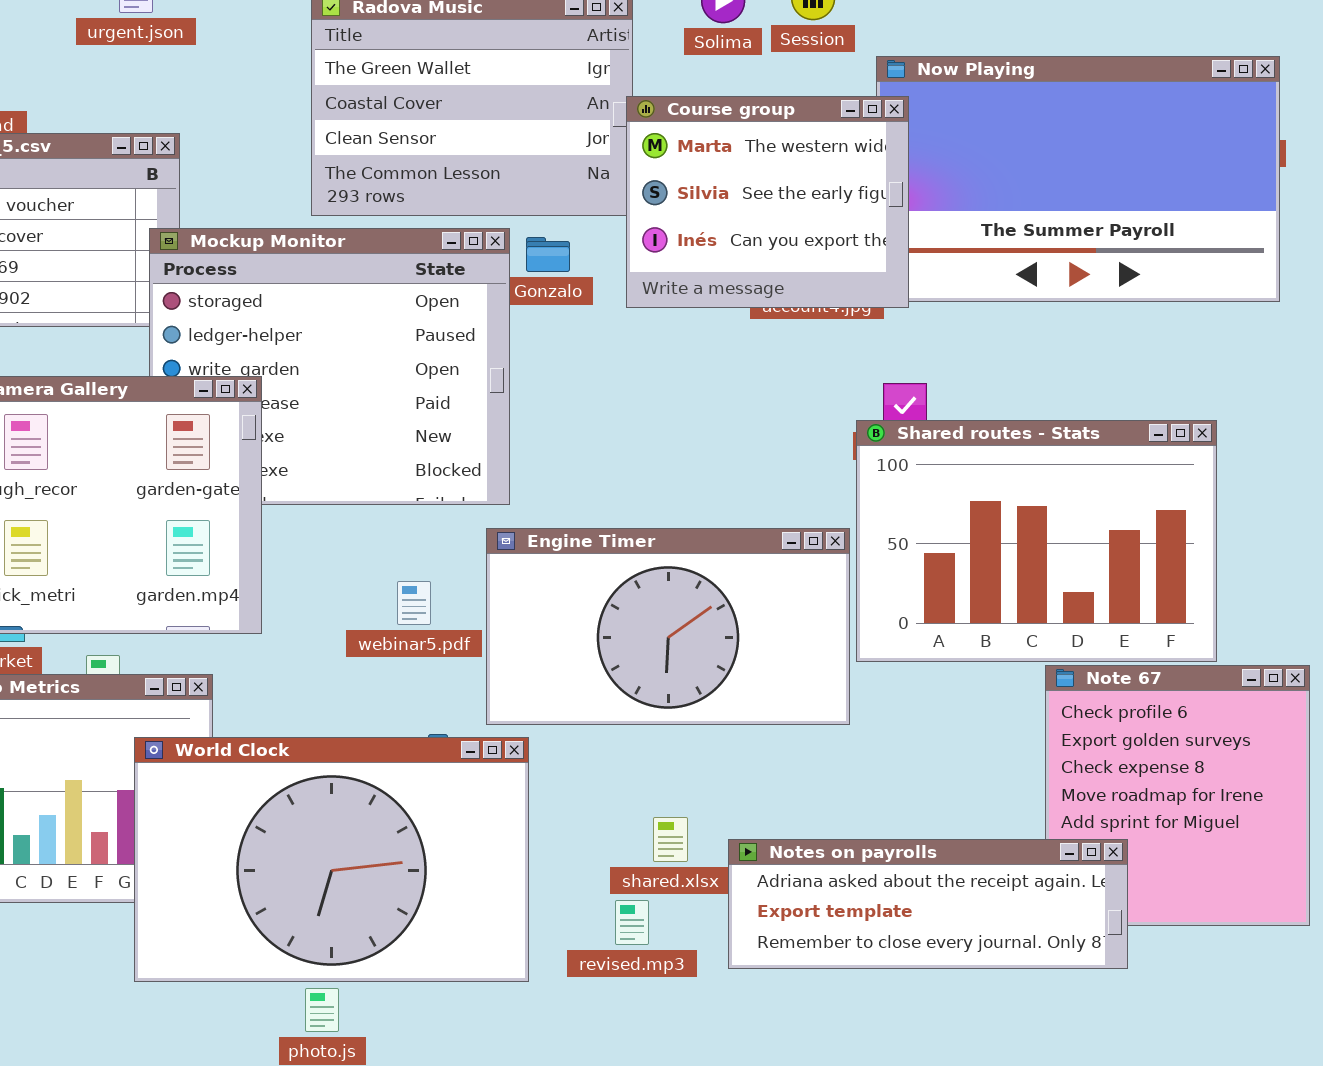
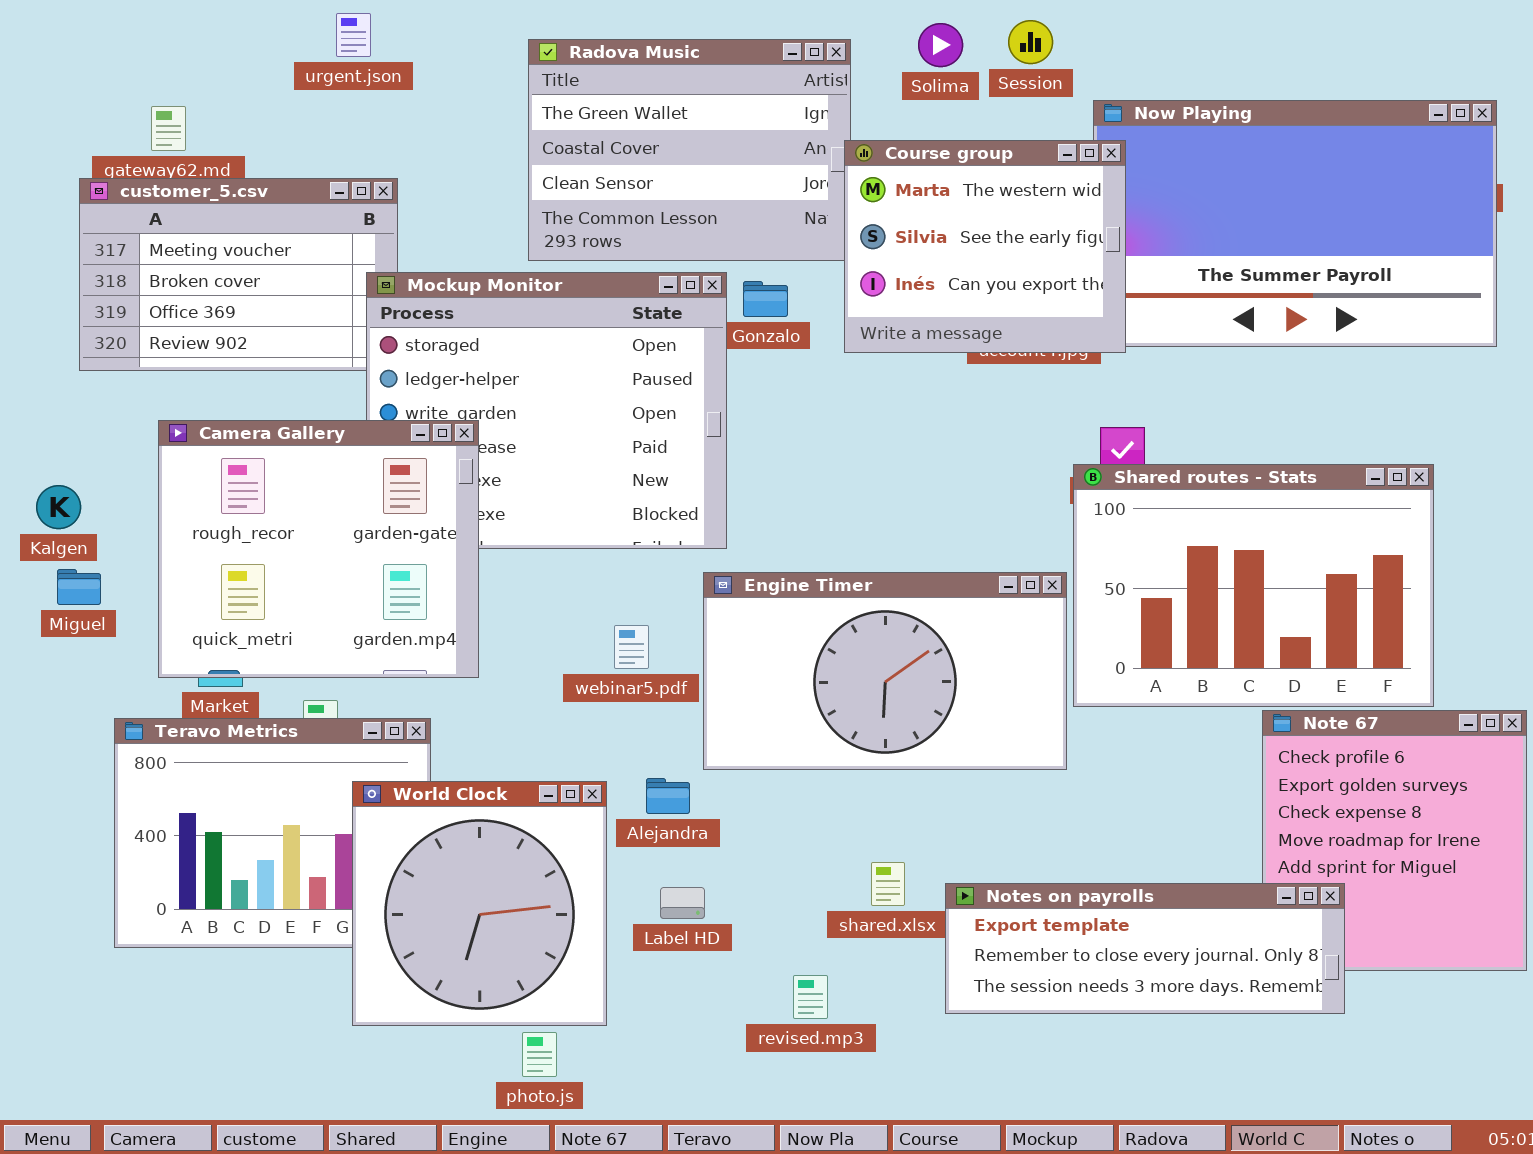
World Clock: [134,737,529,982] -> [352,781,607,1026], resized
Notes on payrolls: [728,839,1128,969] -> [945,883,1345,1014], scrolled down 1 row
revised.mp3: [615,900,649,945] -> [793,975,828,1019], moved

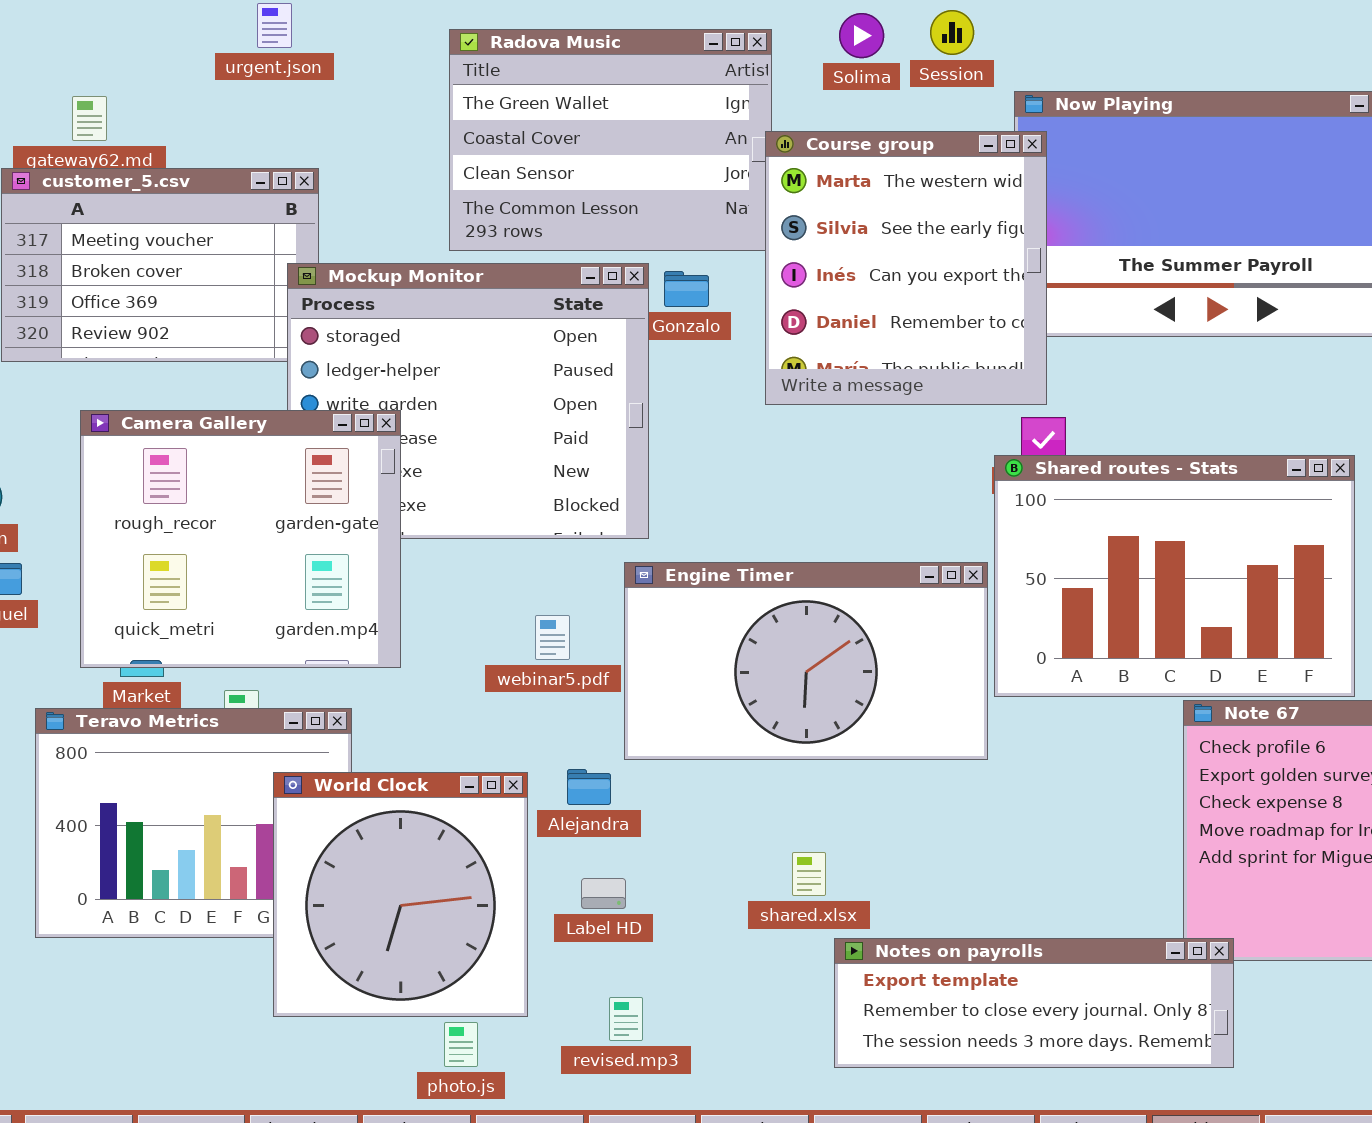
Course group: [844,140,1126,353] -> [765,131,1047,405], resized
Notes on payrolls: [945,883,1345,1014] -> [834,938,1234,1068], moved
revised.mp3: [793,975,828,1019] -> [609,997,643,1041], moved

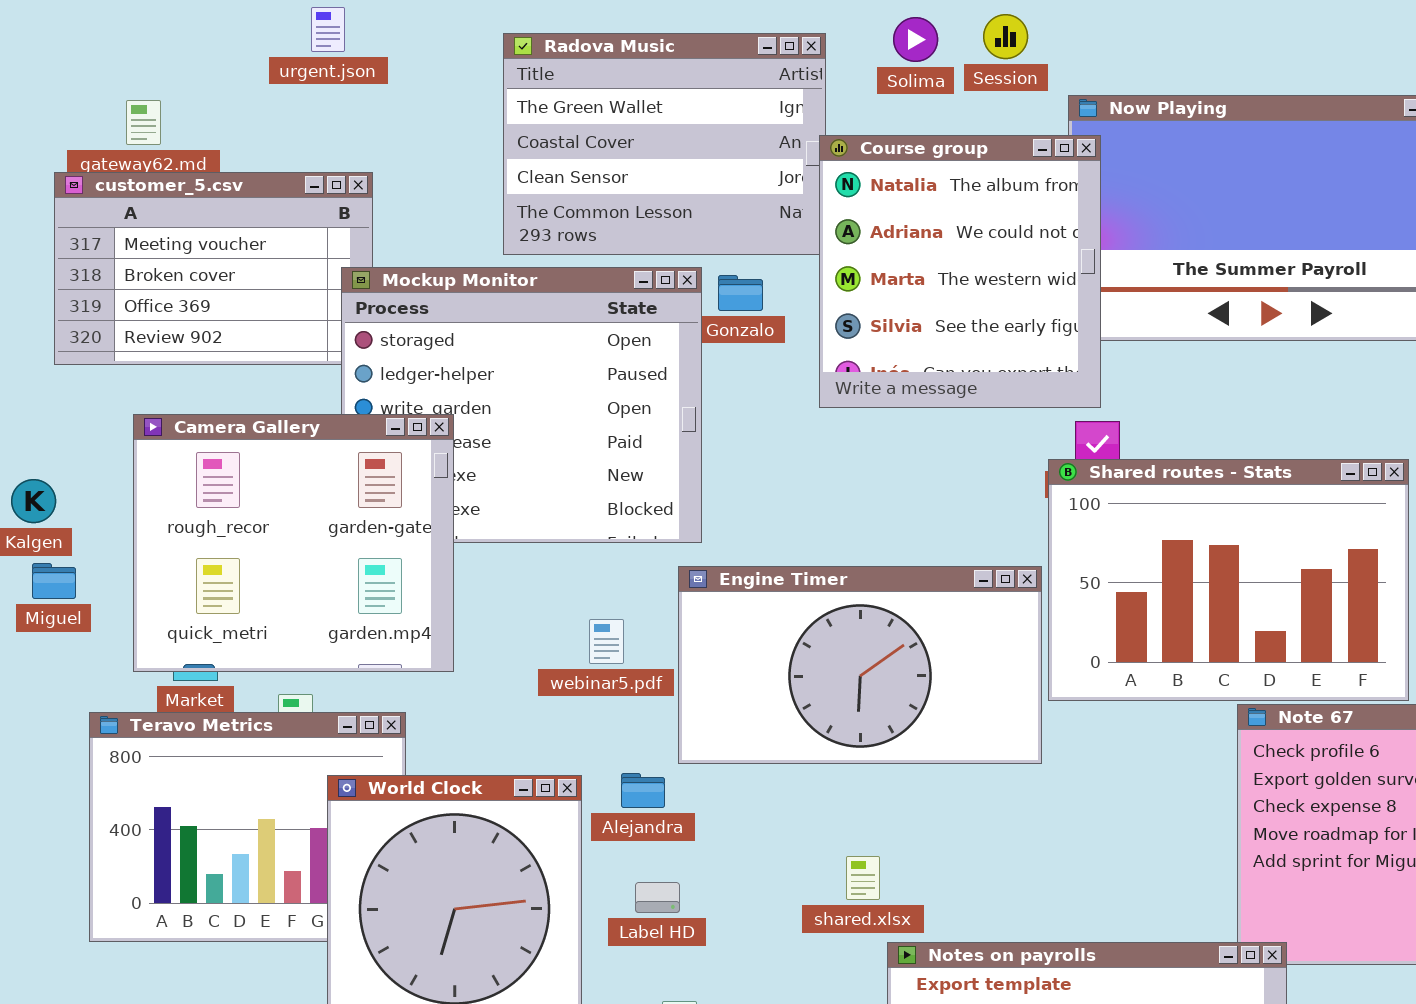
Course group: [765,131,1047,405] -> [819,135,1101,408], scrolled up 2 rows

